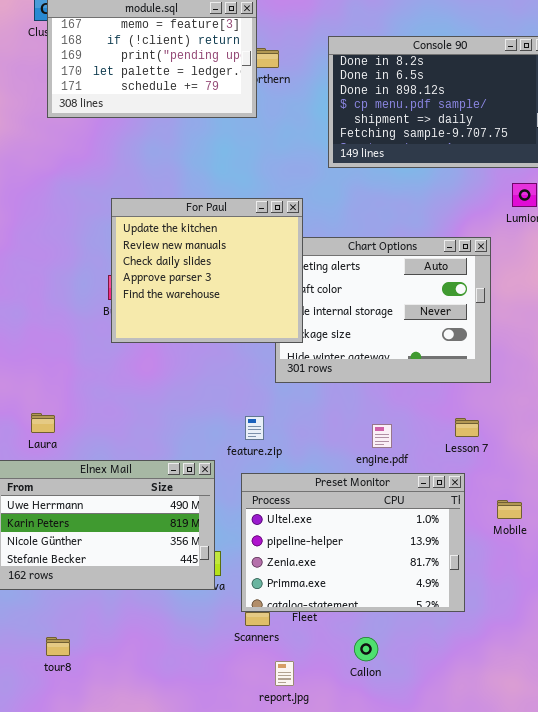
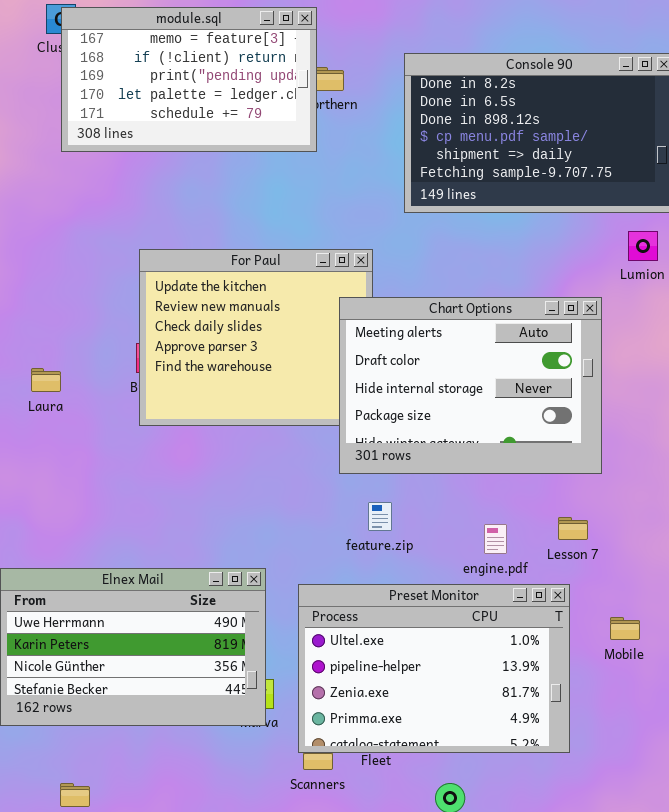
Chart Options: [275,237,491,383] -> [339,297,602,474], raised
Laura: [31,413,55,433] -> [31,368,61,392], moved
feature.zip: [245,416,264,440] -> [368,502,392,531], moved
engine.pdf: [372,424,392,448] -> [484,524,507,554], moved

